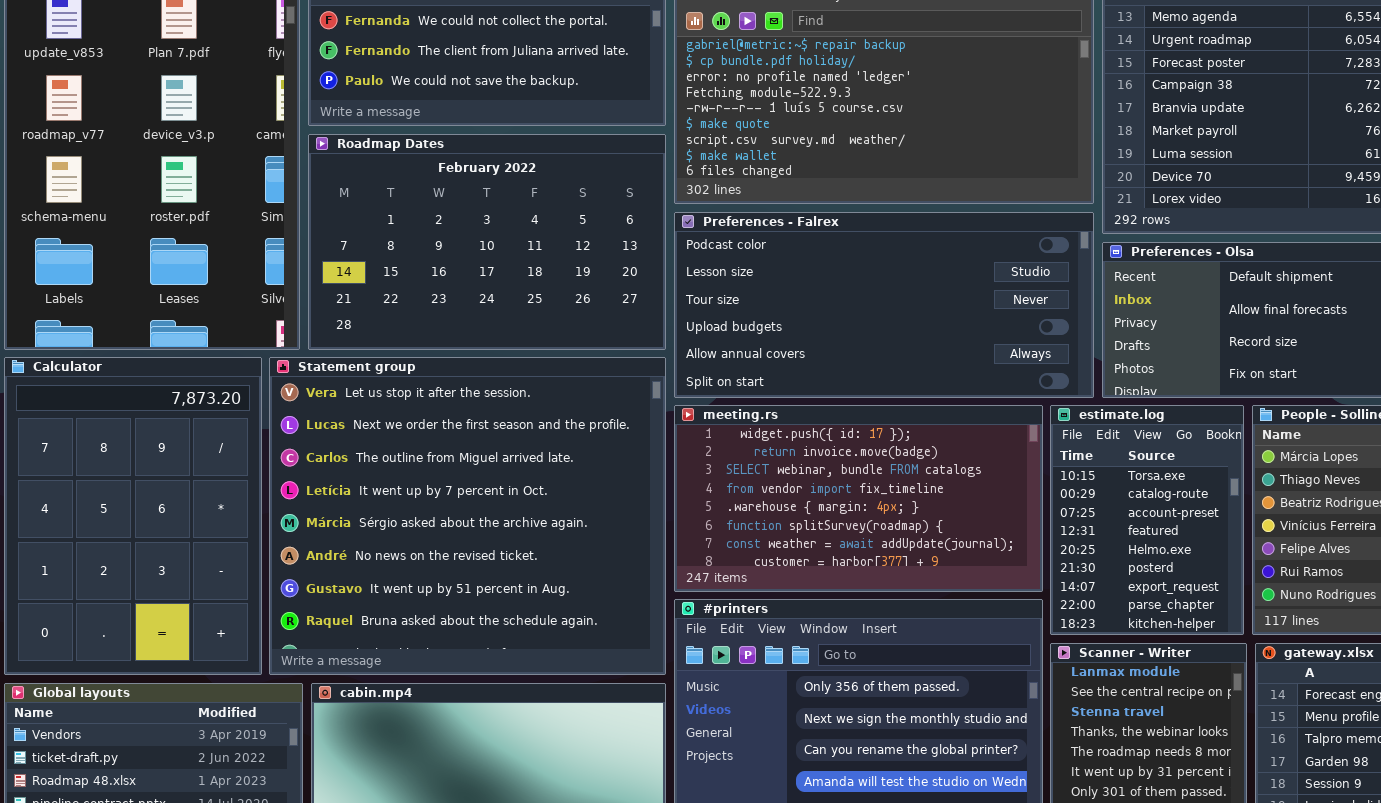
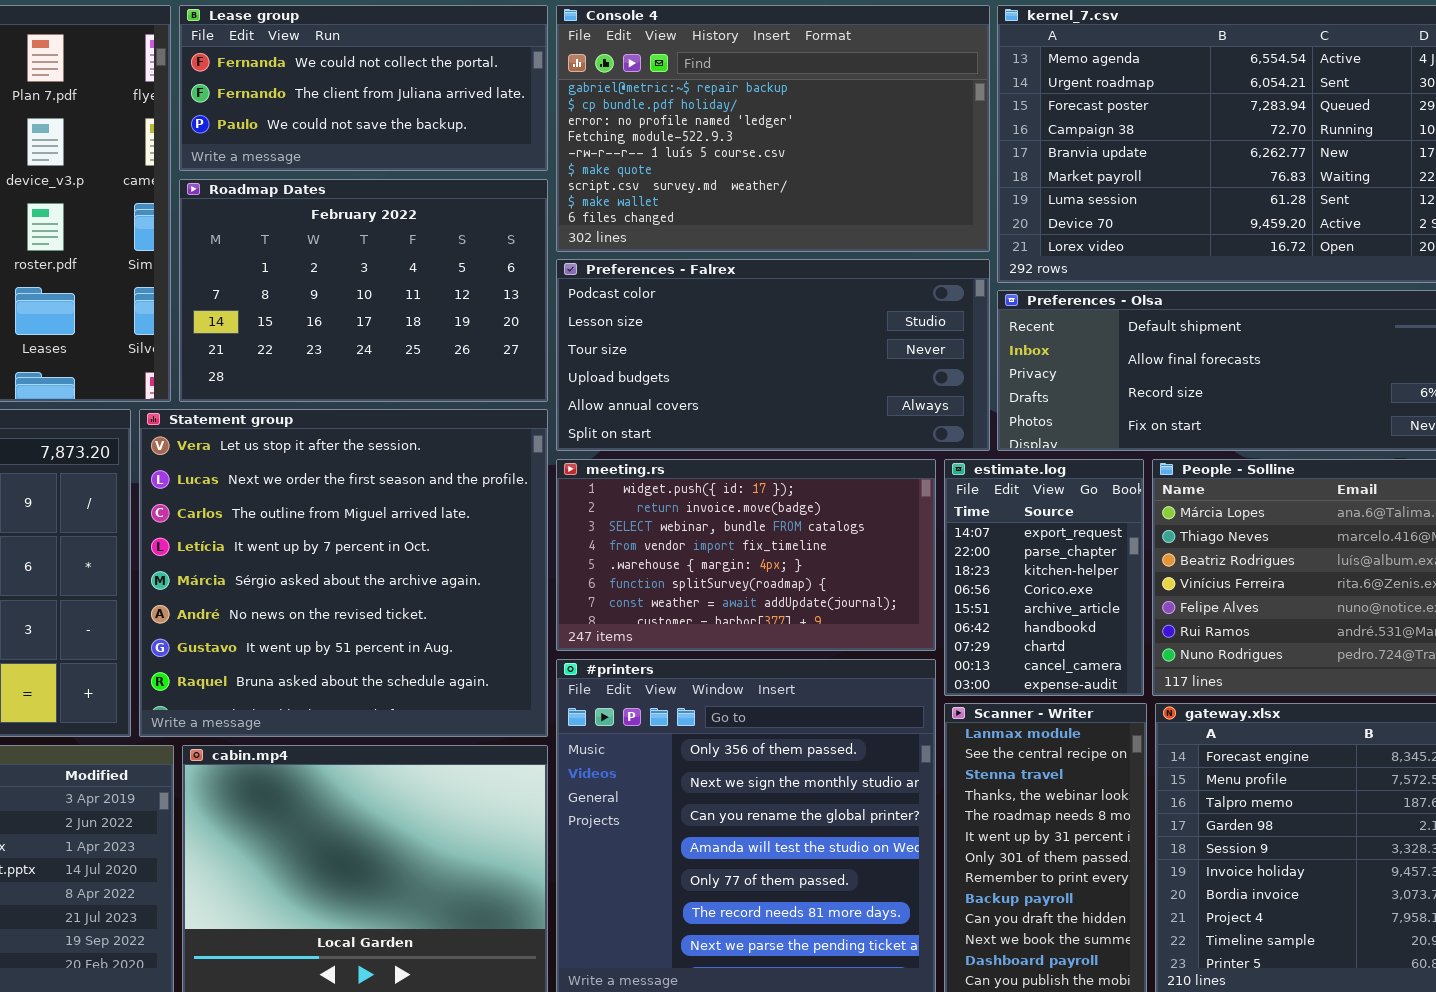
estimate.log: [1050,405,1244,635] -> [944,459,1144,696], scrolled down 6 rows

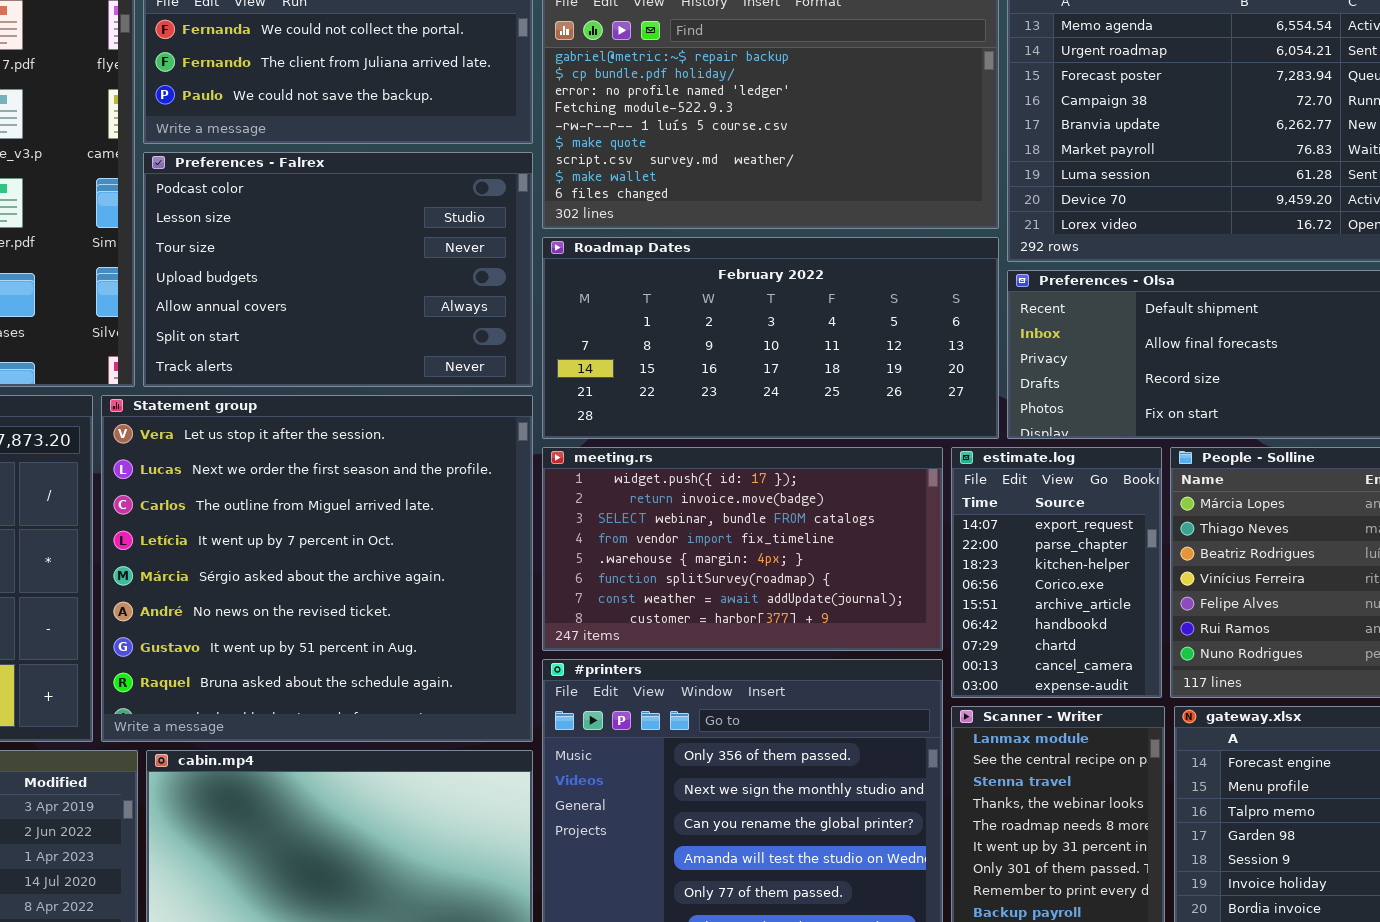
Roadmap Dates: [179,179,548,402] -> [542,237,999,439], moved, resized
Preferences - Falrex: [556,259,990,451] -> [143,152,533,387], moved, resized

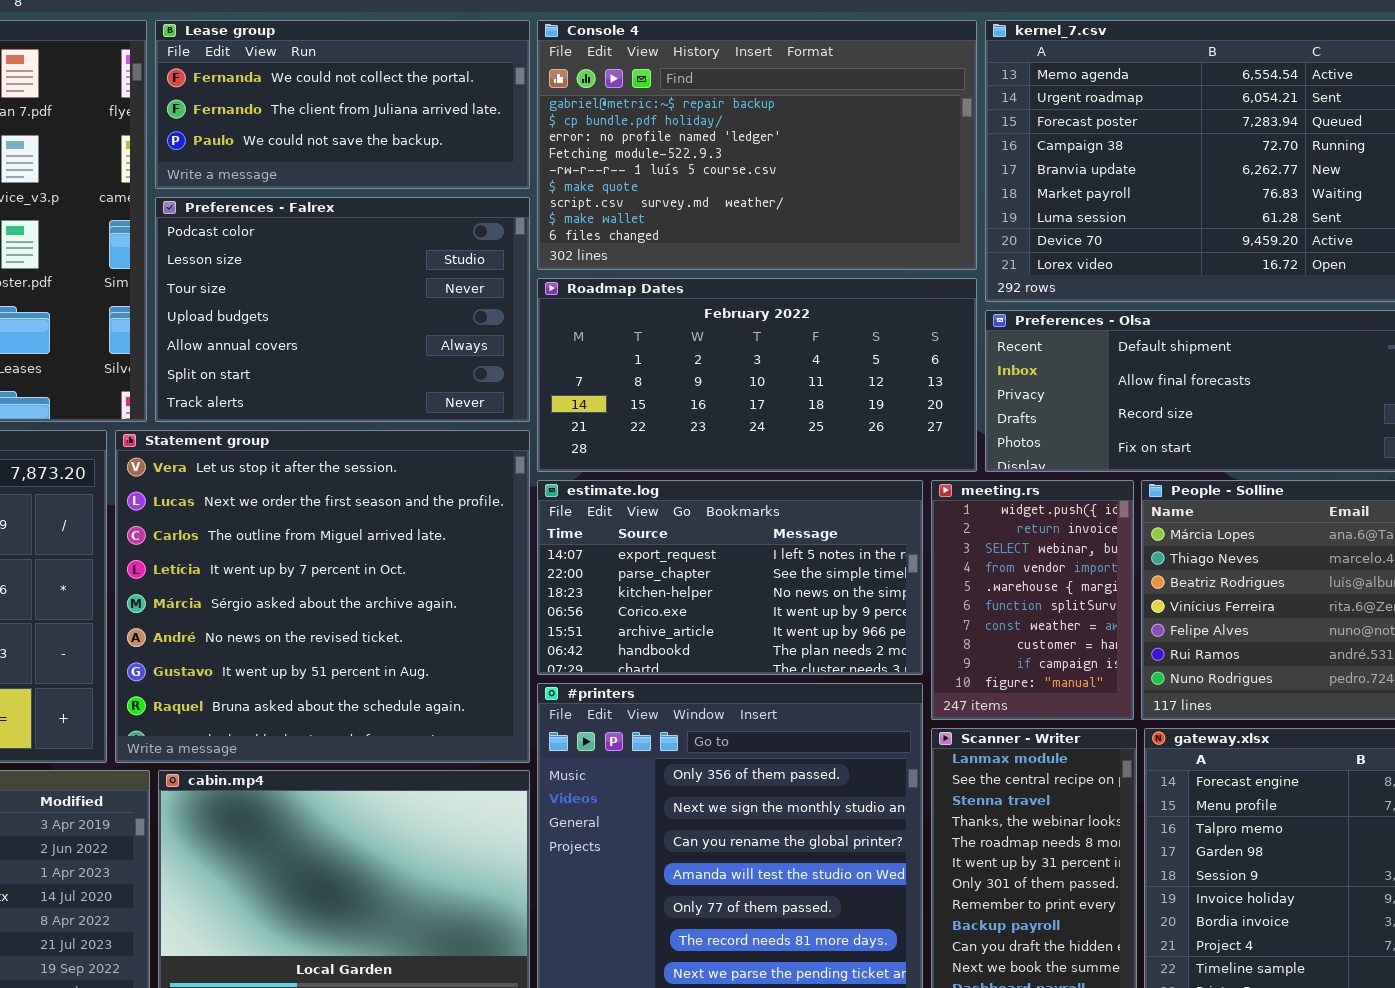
meeting.rs: [542,447,943,651] -> [931,480,1134,720], moved, resized
estimate.log: [951,447,1162,698] -> [537,480,923,675], moved, resized

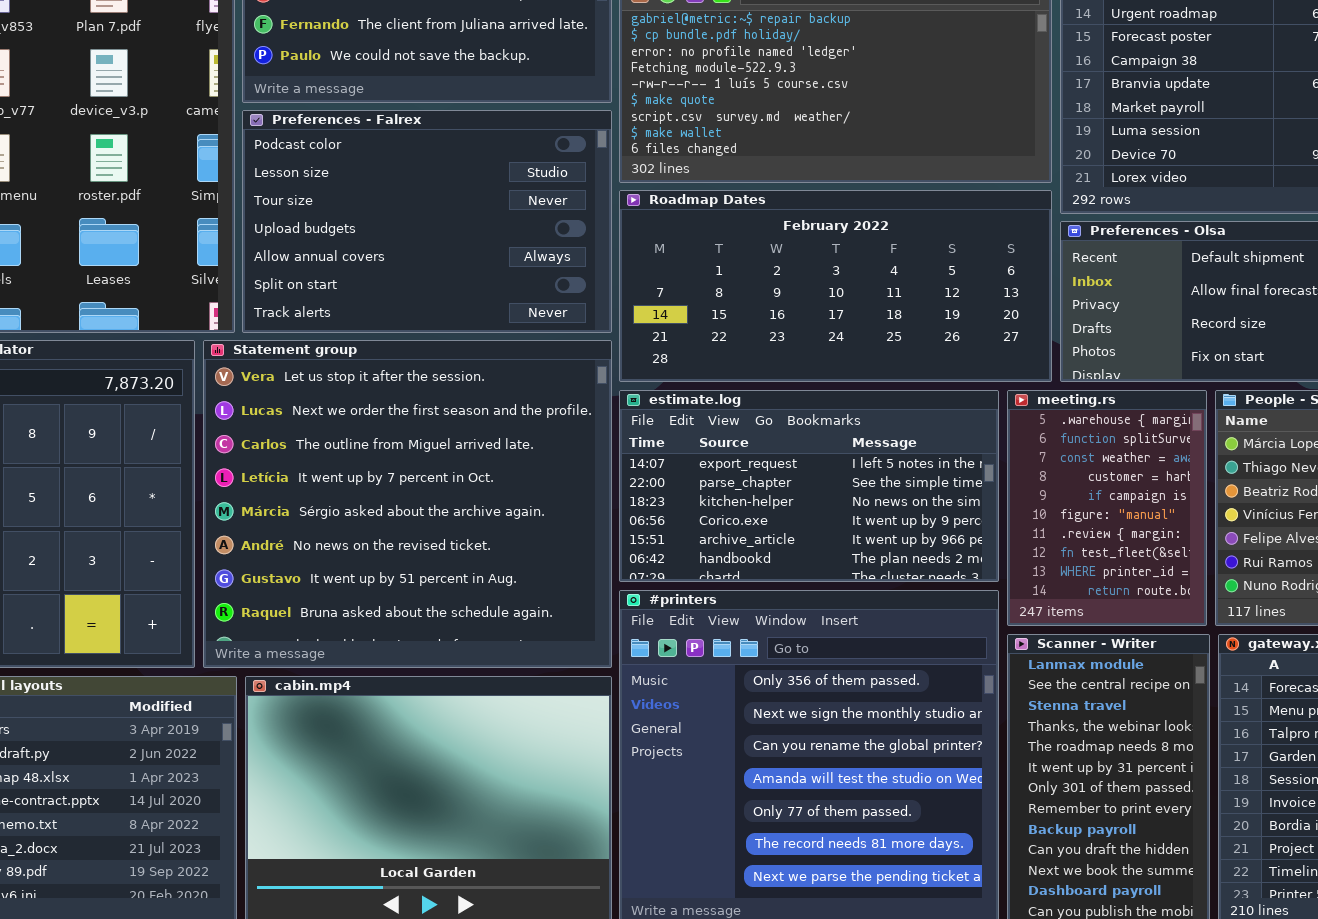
meeting.rs: [931,480,1134,720] -> [1007,390,1207,626], scrolled down 4 rows

